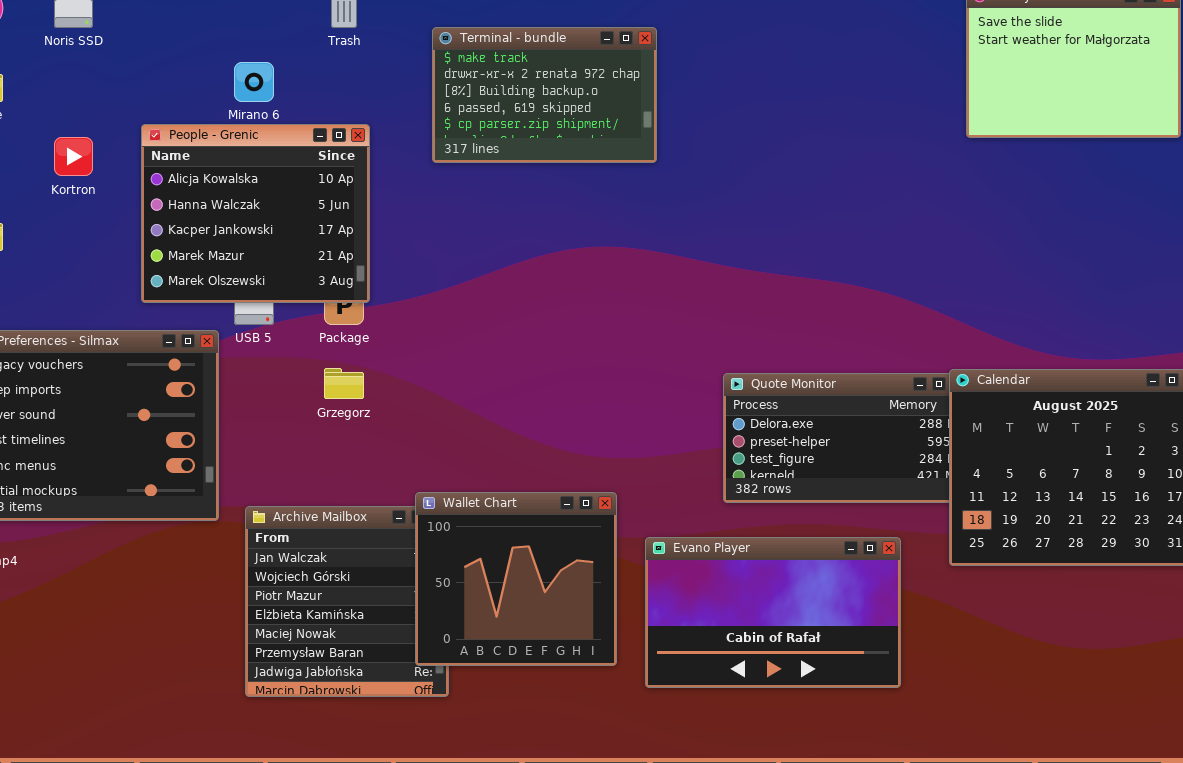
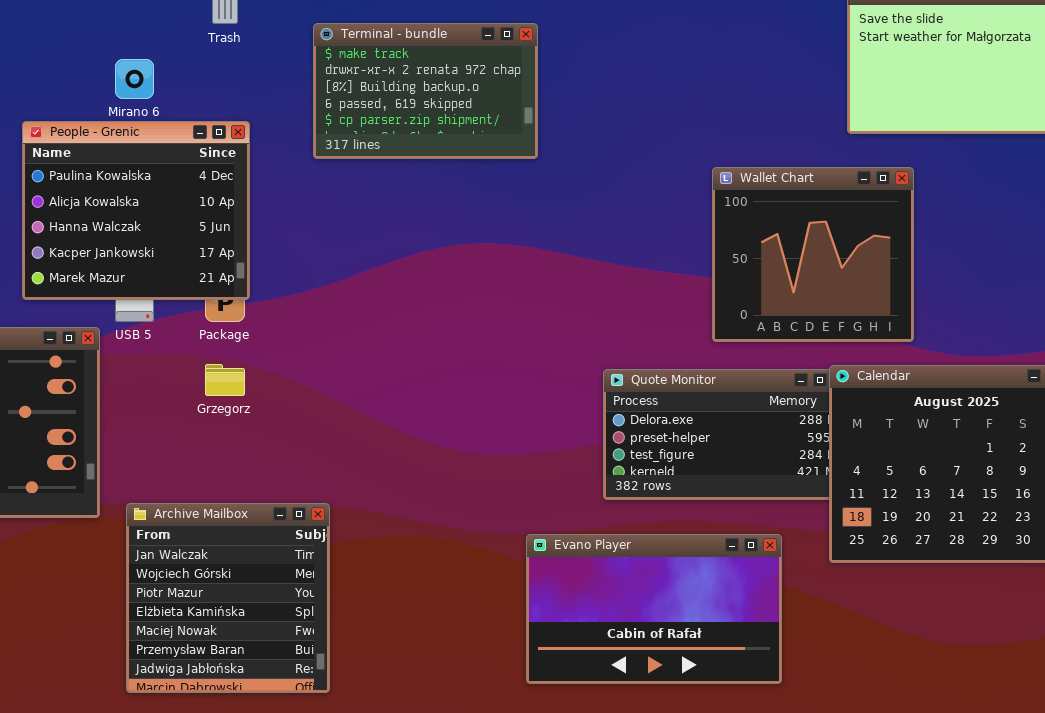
People - Grenic: [141,124,370,303] -> [22,121,250,300], scrolled up 1 row
Wallet Chart: [415,492,617,666] -> [712,167,914,342], moved

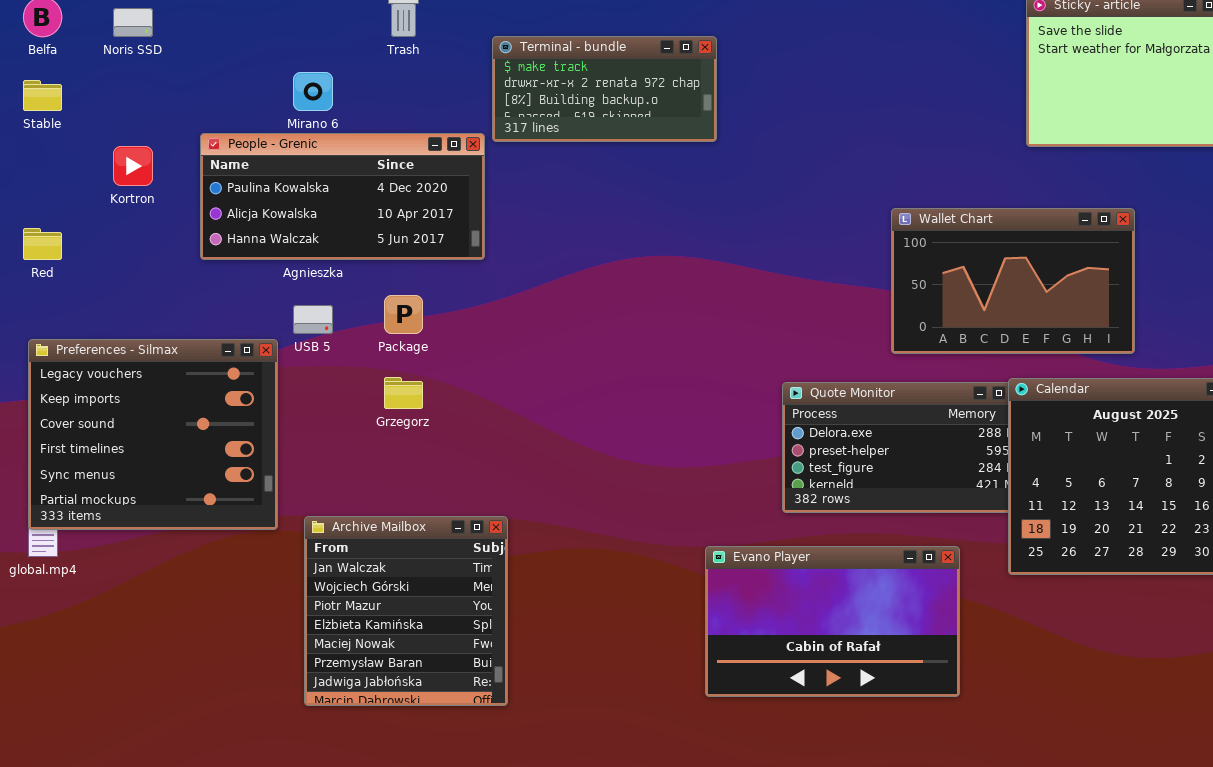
Terminal - bundle: [313,23,538,159] -> [492,36,717,142], resized
People - Grenic: [22,121,250,300] -> [200,133,485,260], resized
Wallet Chart: [712,167,914,342] -> [891,208,1135,354], resized

